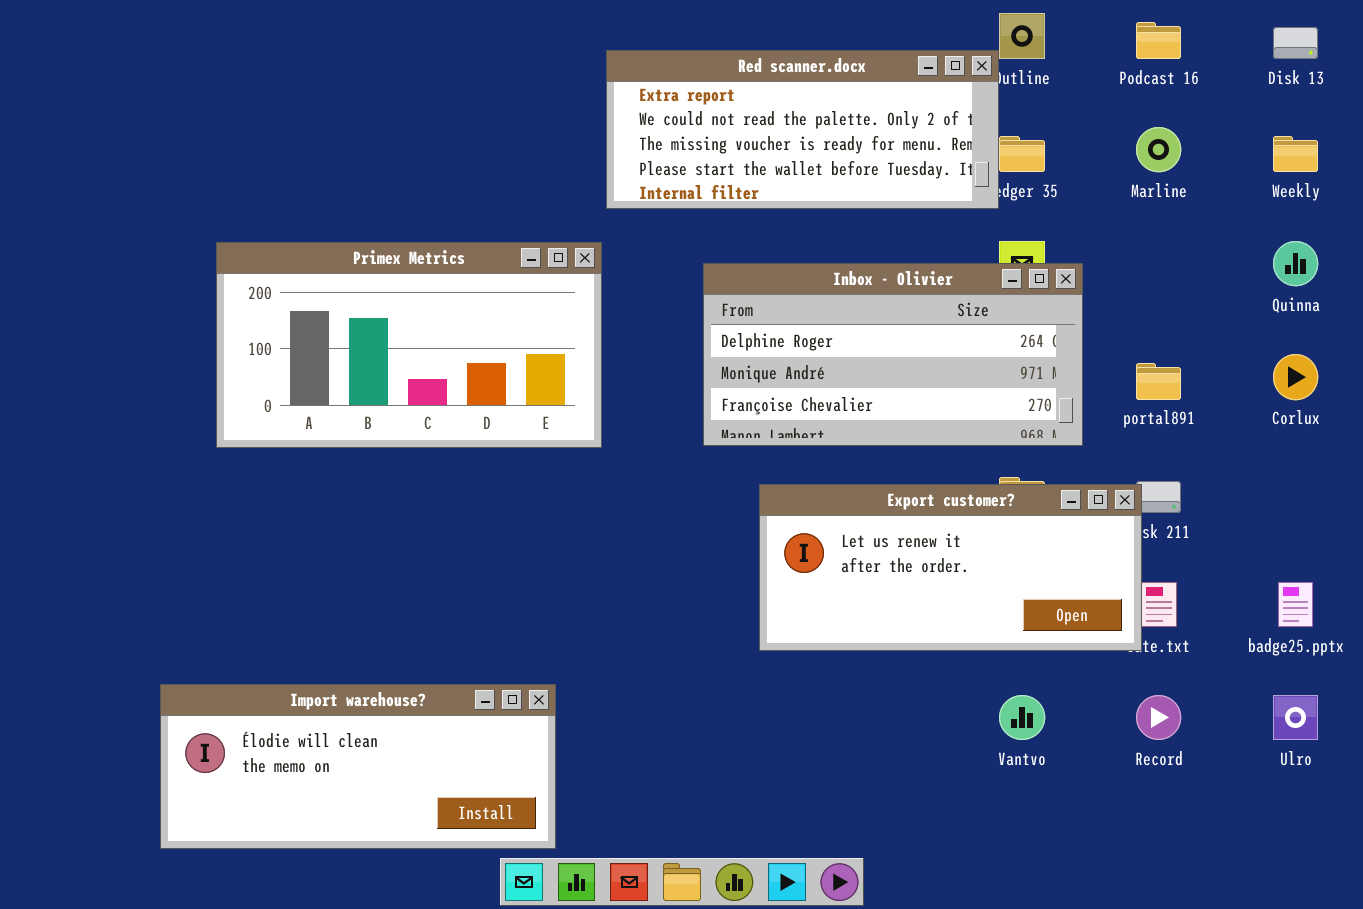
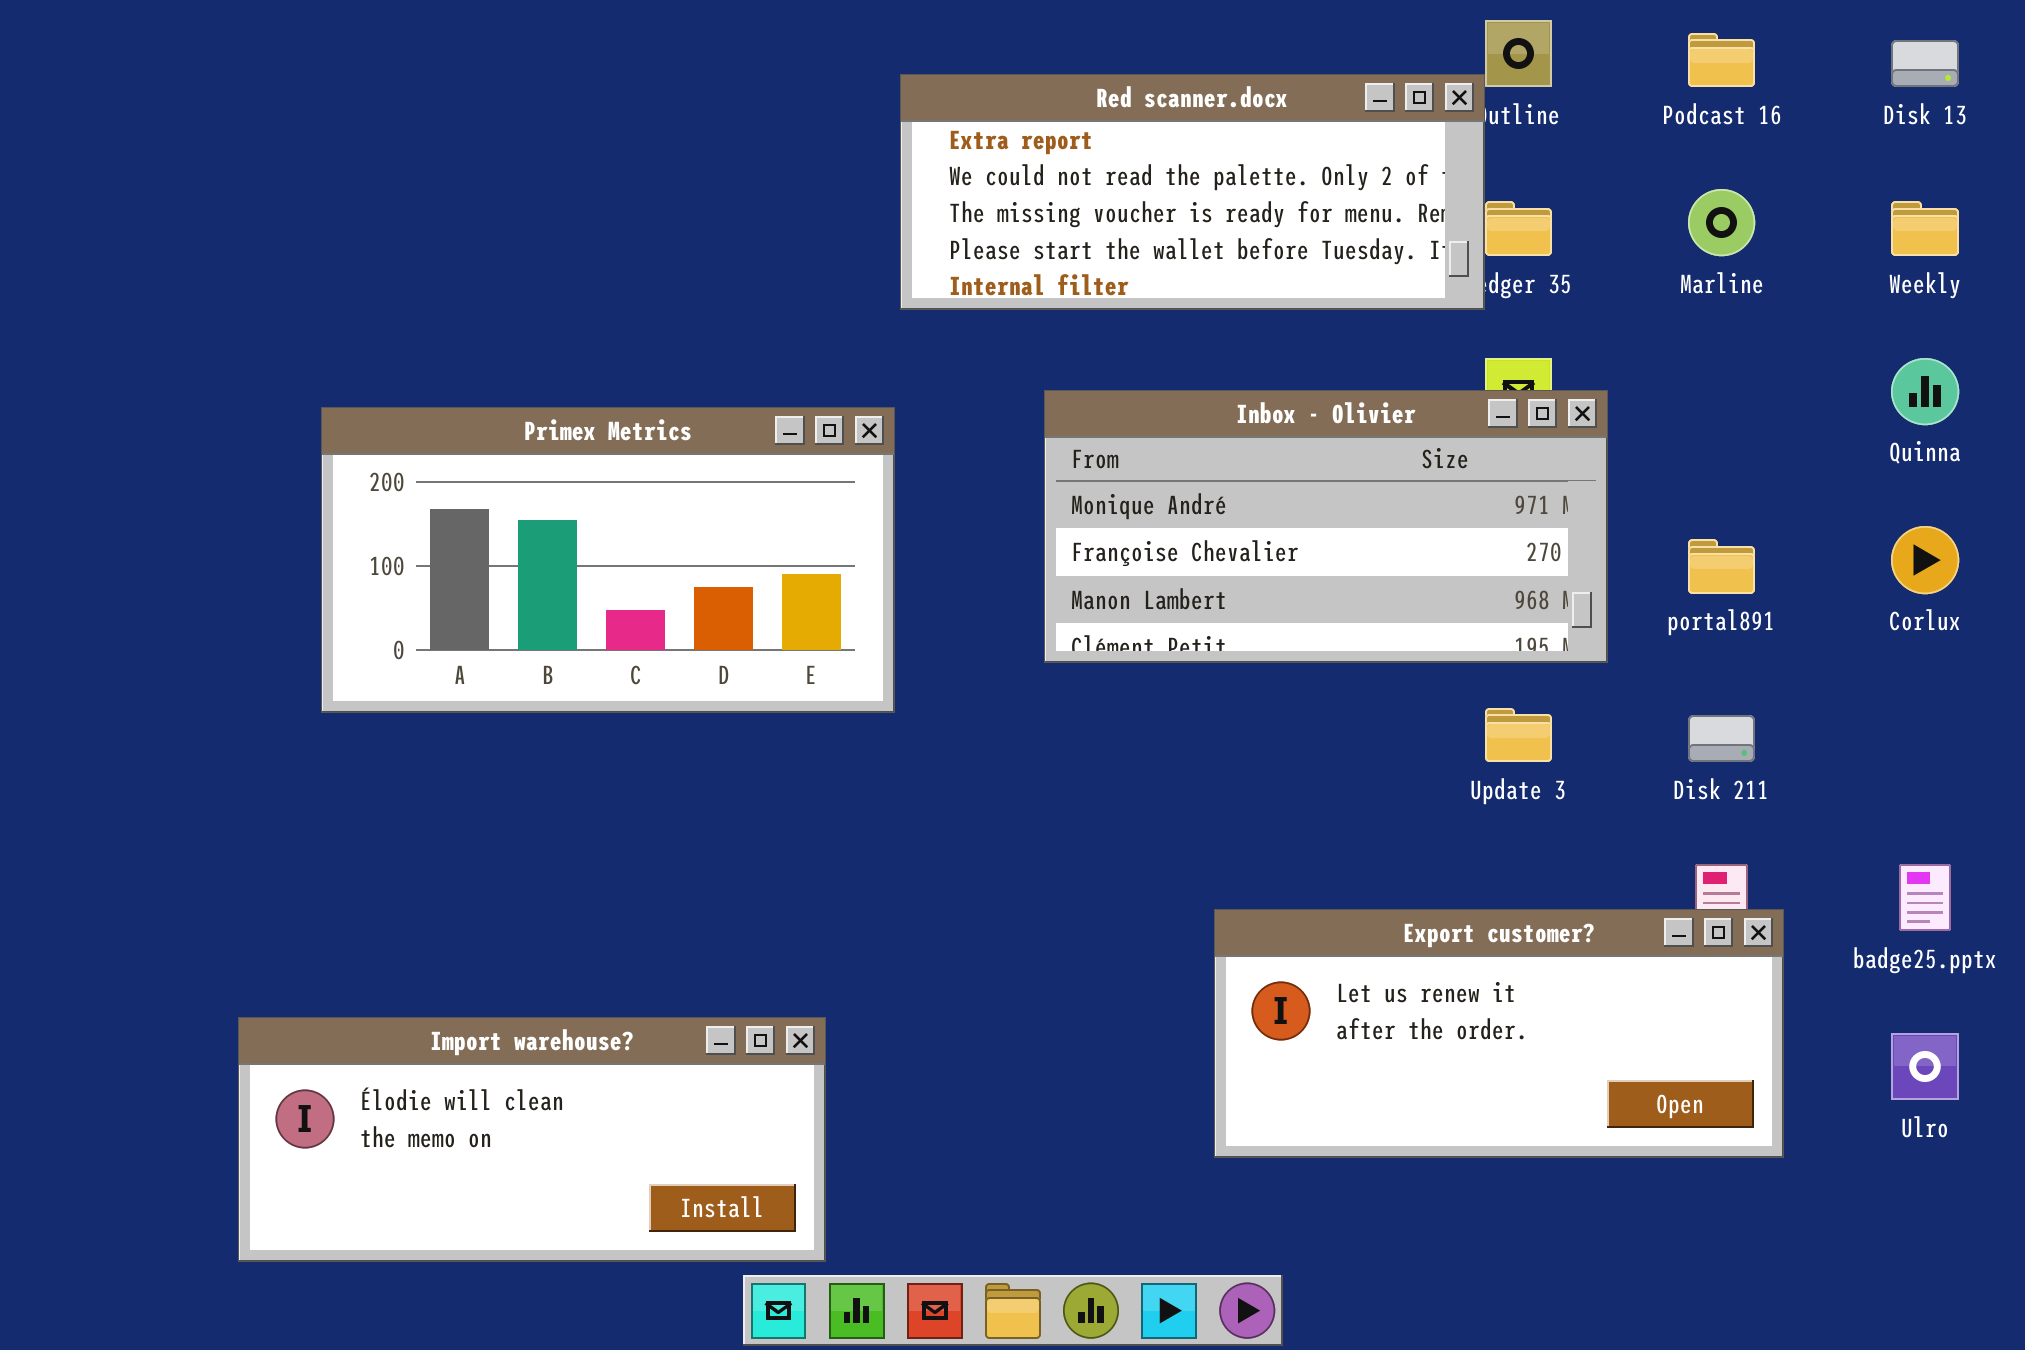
Primex Metrics: [216,242,602,448] -> [321,407,895,713], moved
Inbox - Olivier: [703,263,1083,446] -> [1044,390,1608,663], scrolled down 1 row
Export customer?: [759,484,1142,651] -> [1214,909,1784,1158], moved

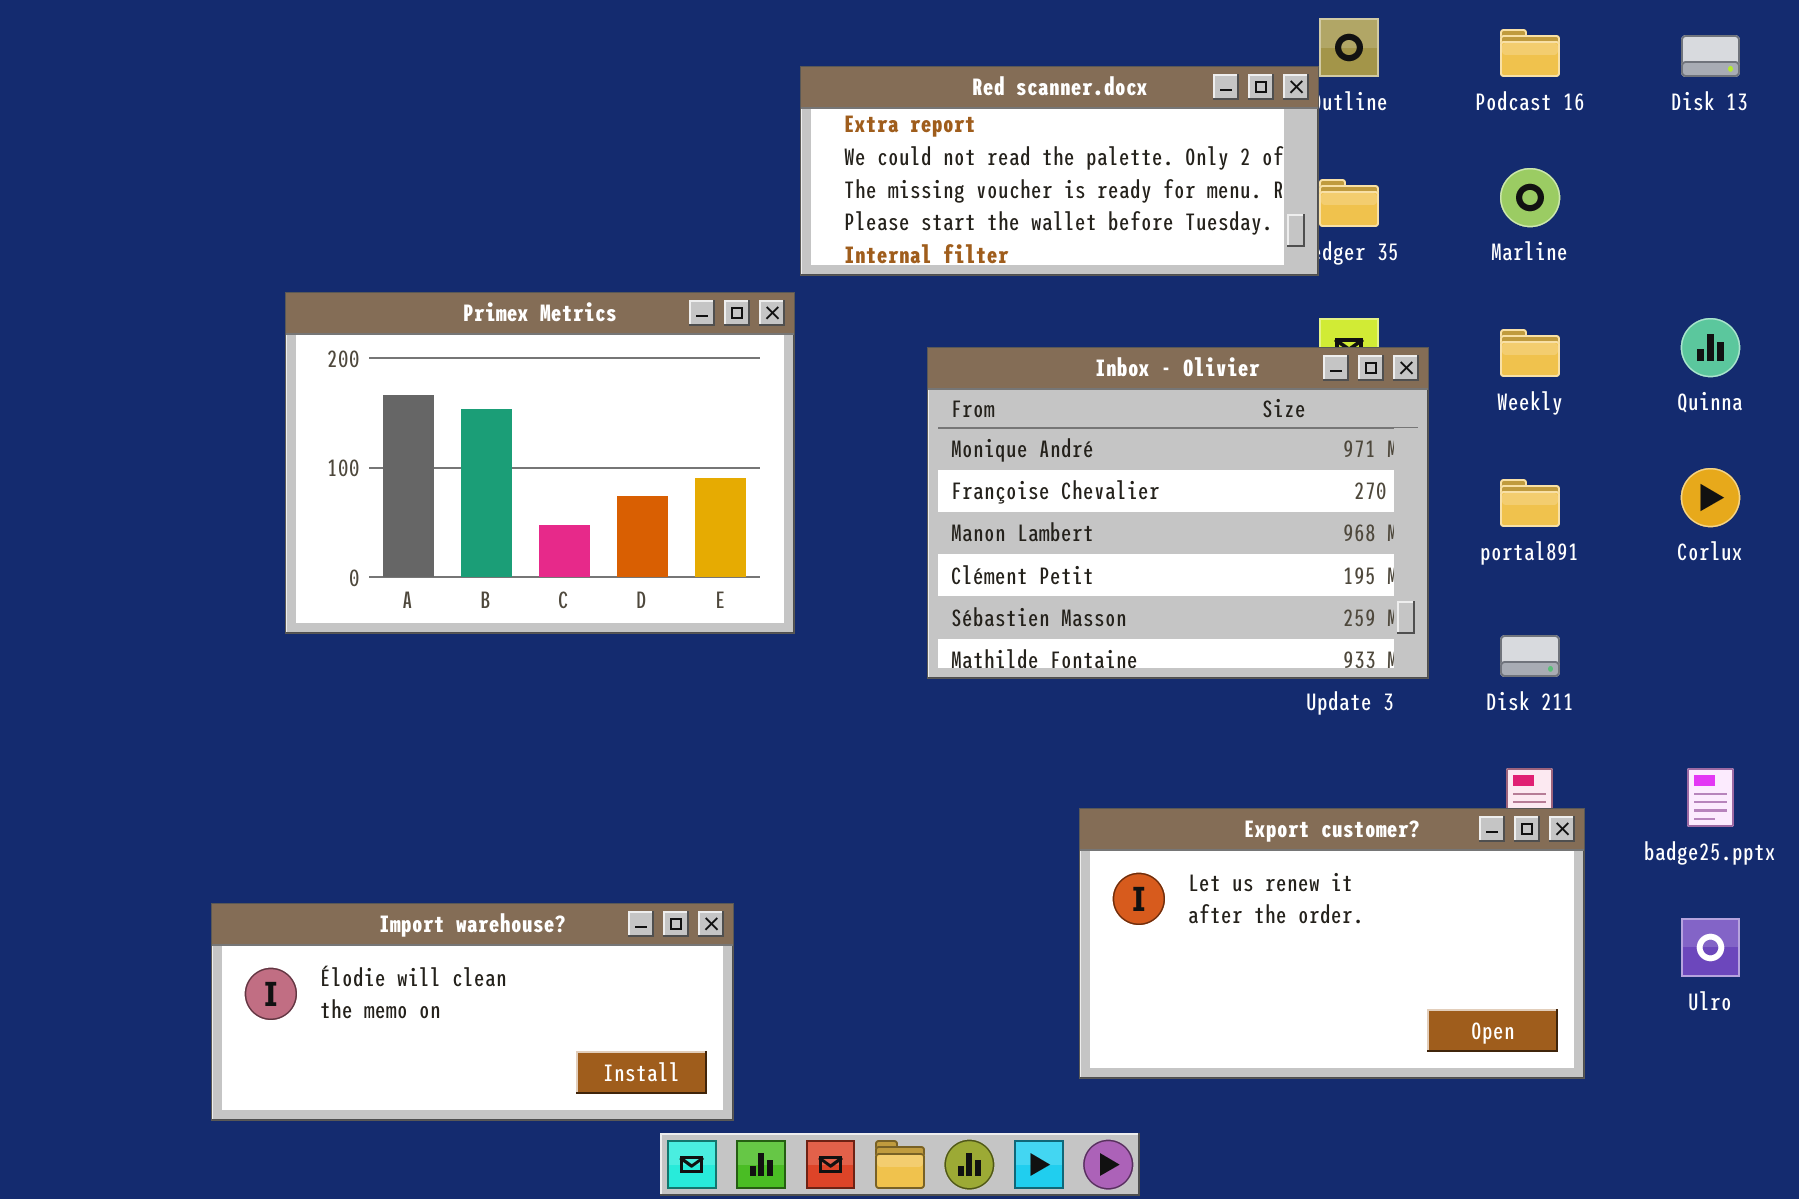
Weekly: [1891,201,1959,256] -> [1500,329,1560,377], moved
Inbox - Olivier: [1044,390,1608,663] -> [927,347,1429,679], resized
Primex Metrics: [321,407,895,713] -> [285,292,795,634], resized
Export customer?: [1214,909,1784,1158] -> [1079,808,1585,1079], resized

